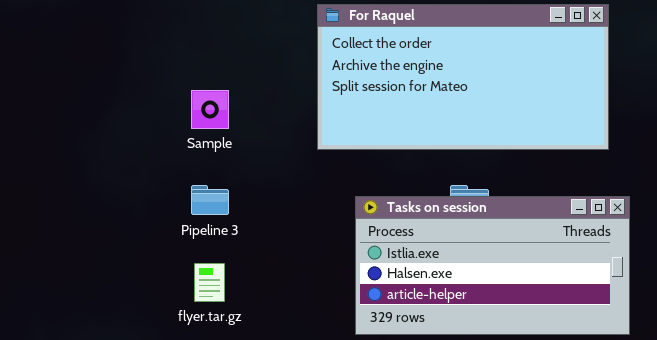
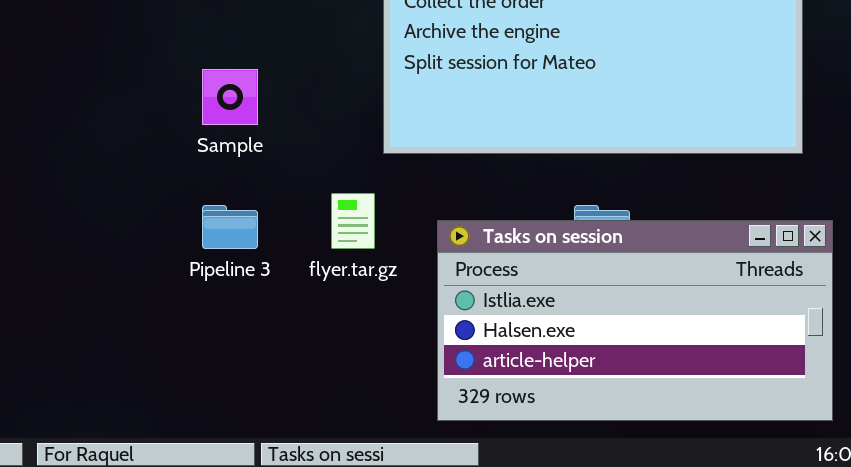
flyer.tar.gz: [194,263,225,302] -> [331,193,375,249], moved

